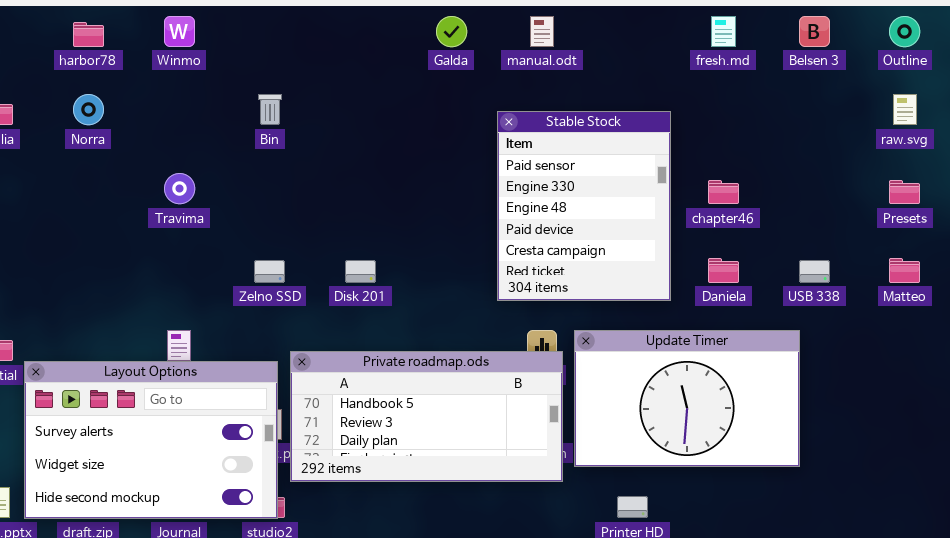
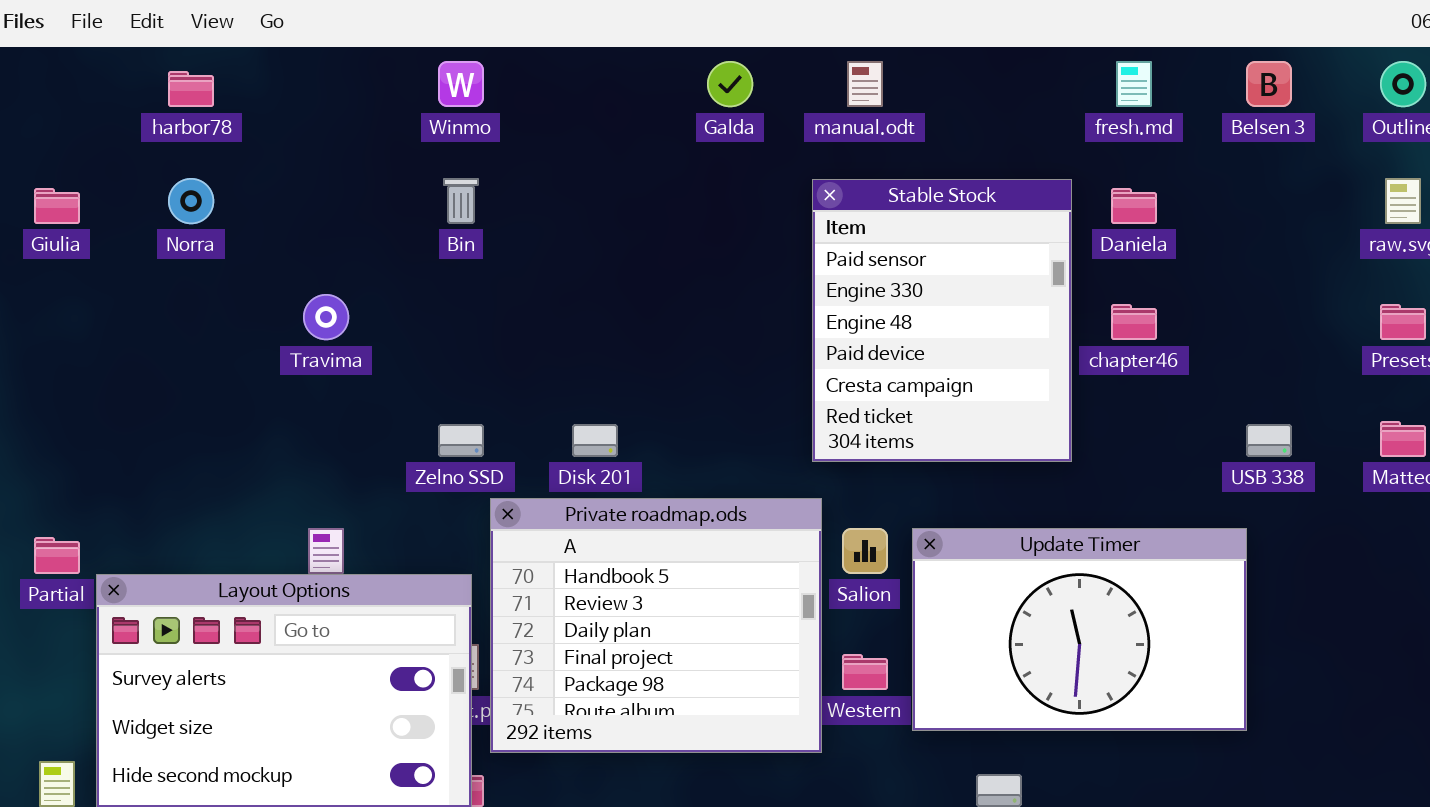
Winmo: [164,16,195,47] -> [438,61,484,107], moved
Stable Stock: [497,111,671,301] -> [812,179,1072,462], moved
Daniela: [708,258,739,283] -> [1111,188,1157,224], moved
Private roadmap.ods: [290,351,563,482] -> [490,498,822,753], resized

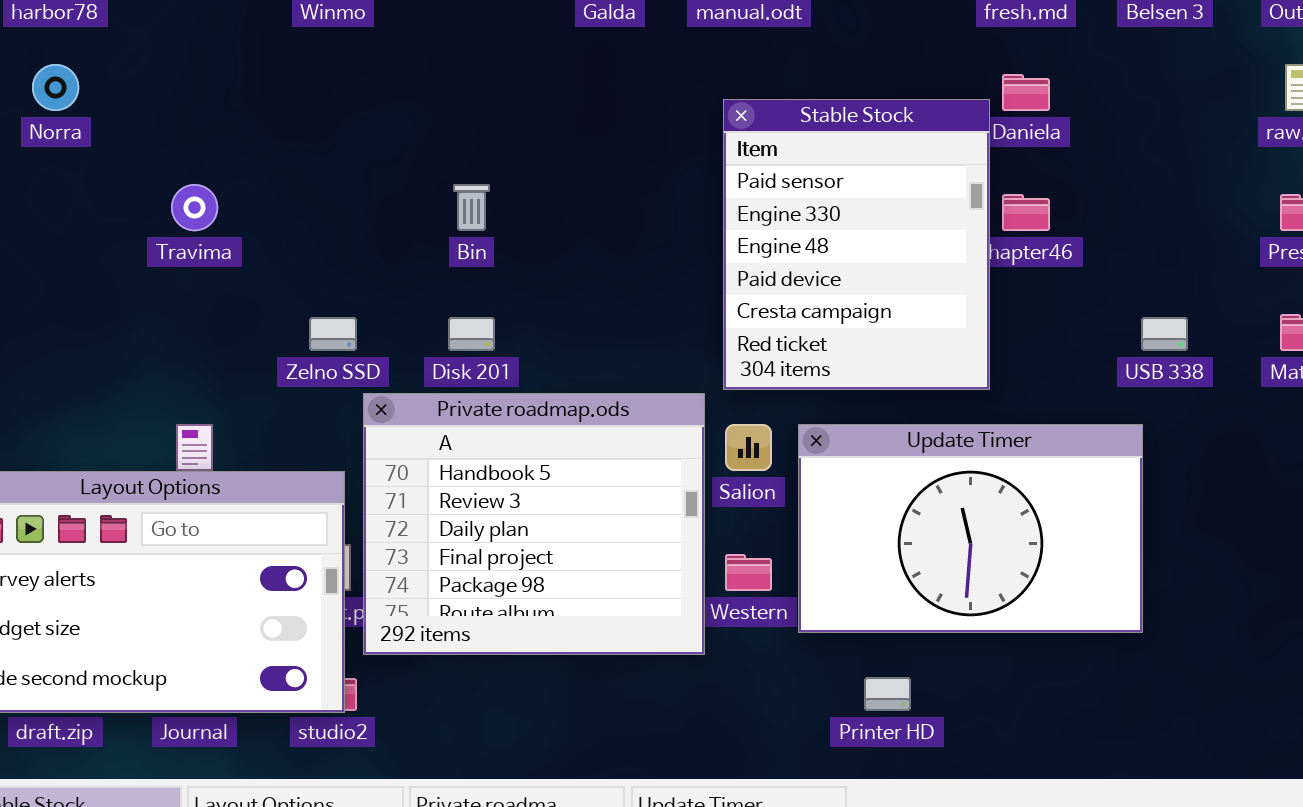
Bin: [443,178,479,224] -> [453,184,490,231], moved
Stable Stock: [812,179,1072,462] -> [723,99,990,390], moved

